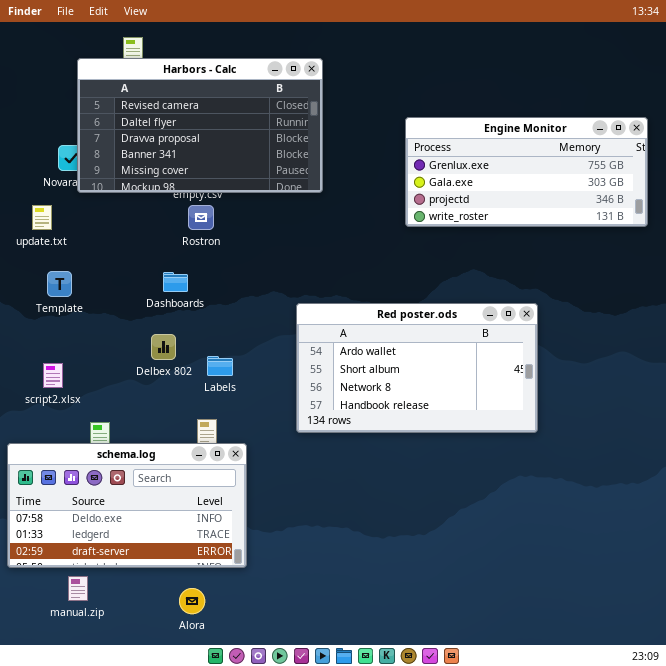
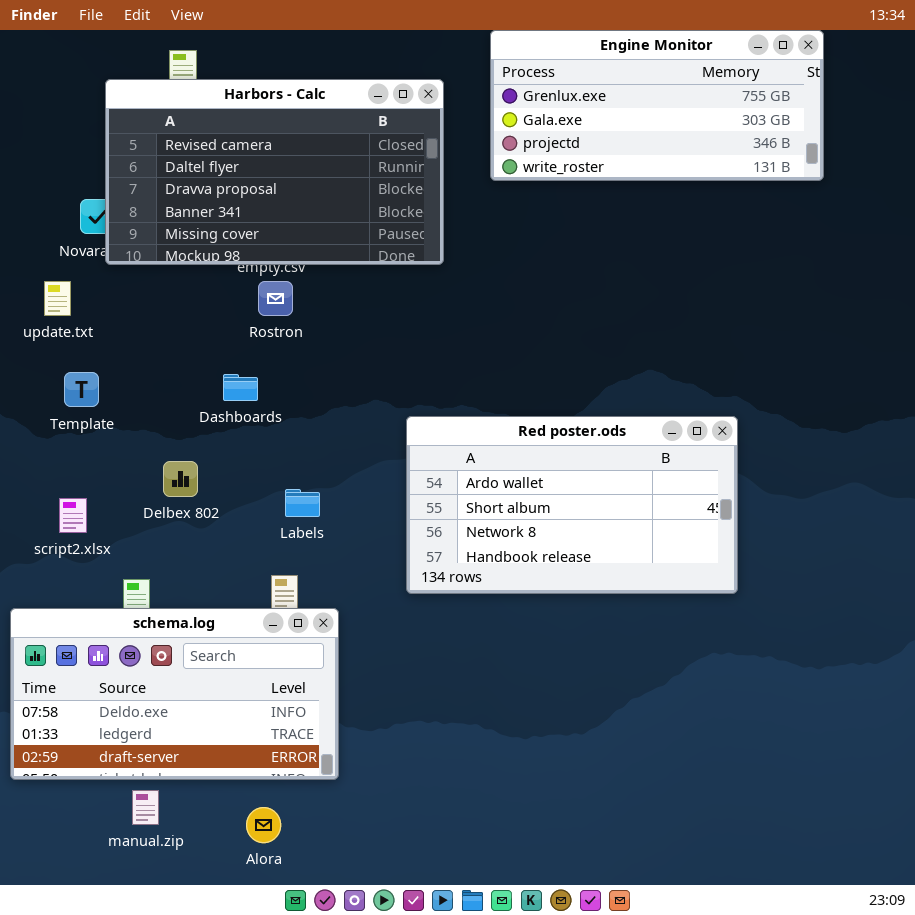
Engine Monitor: [405,117,648,227] -> [490,30,824,181], moved
Delbex 802: [151,334,176,360] -> [163,461,198,497], moved
manual.zip: [68,576,88,601] -> [132,790,159,825], moved

